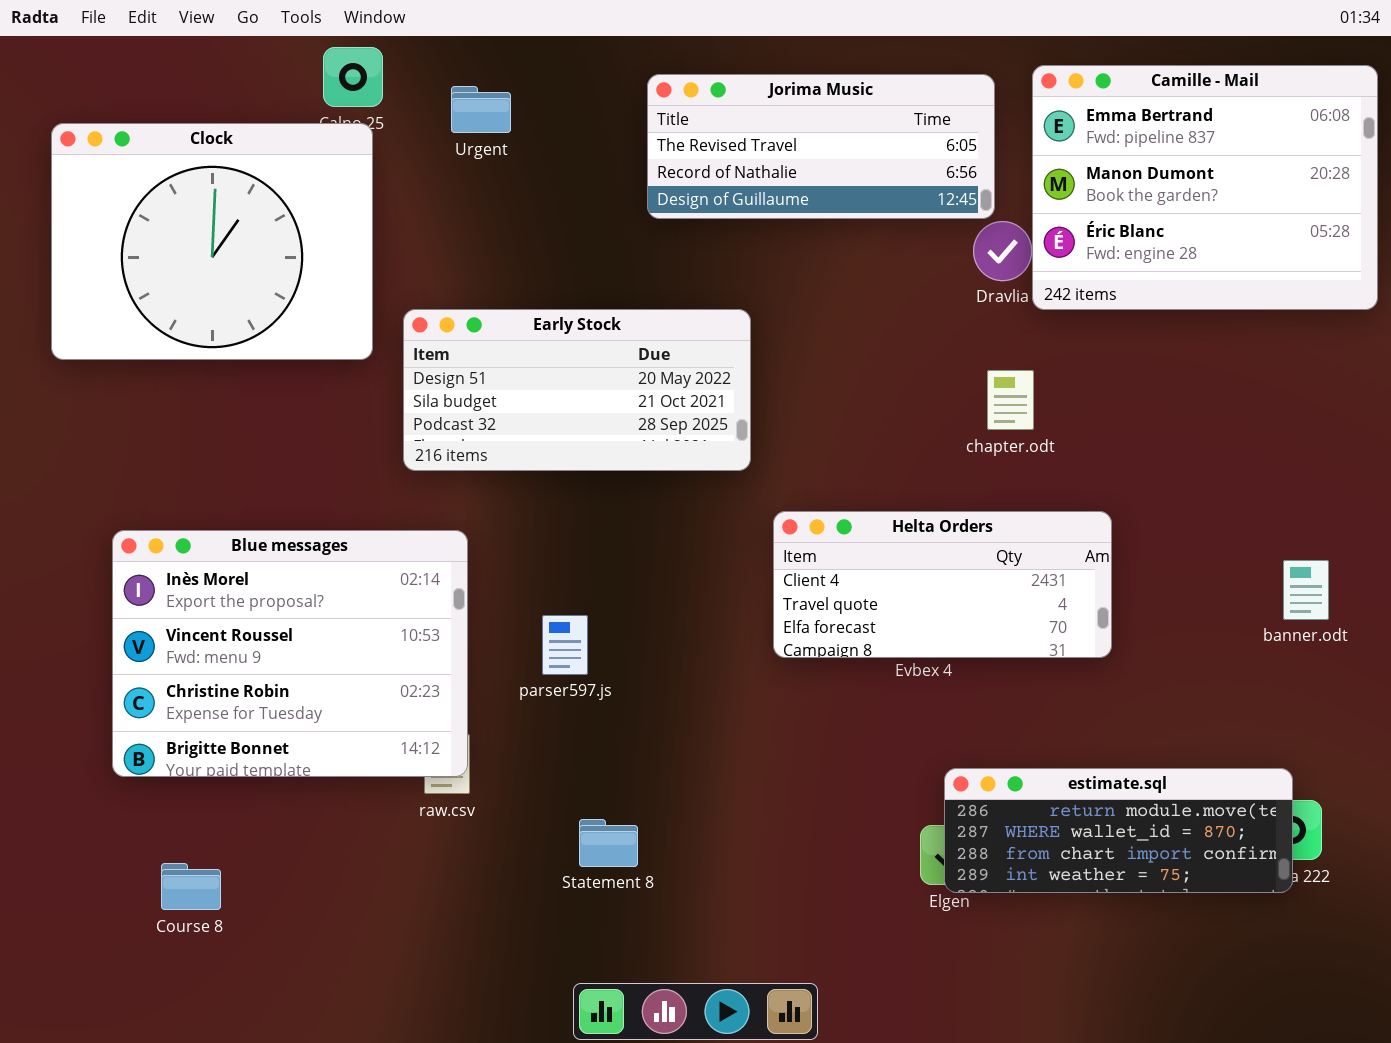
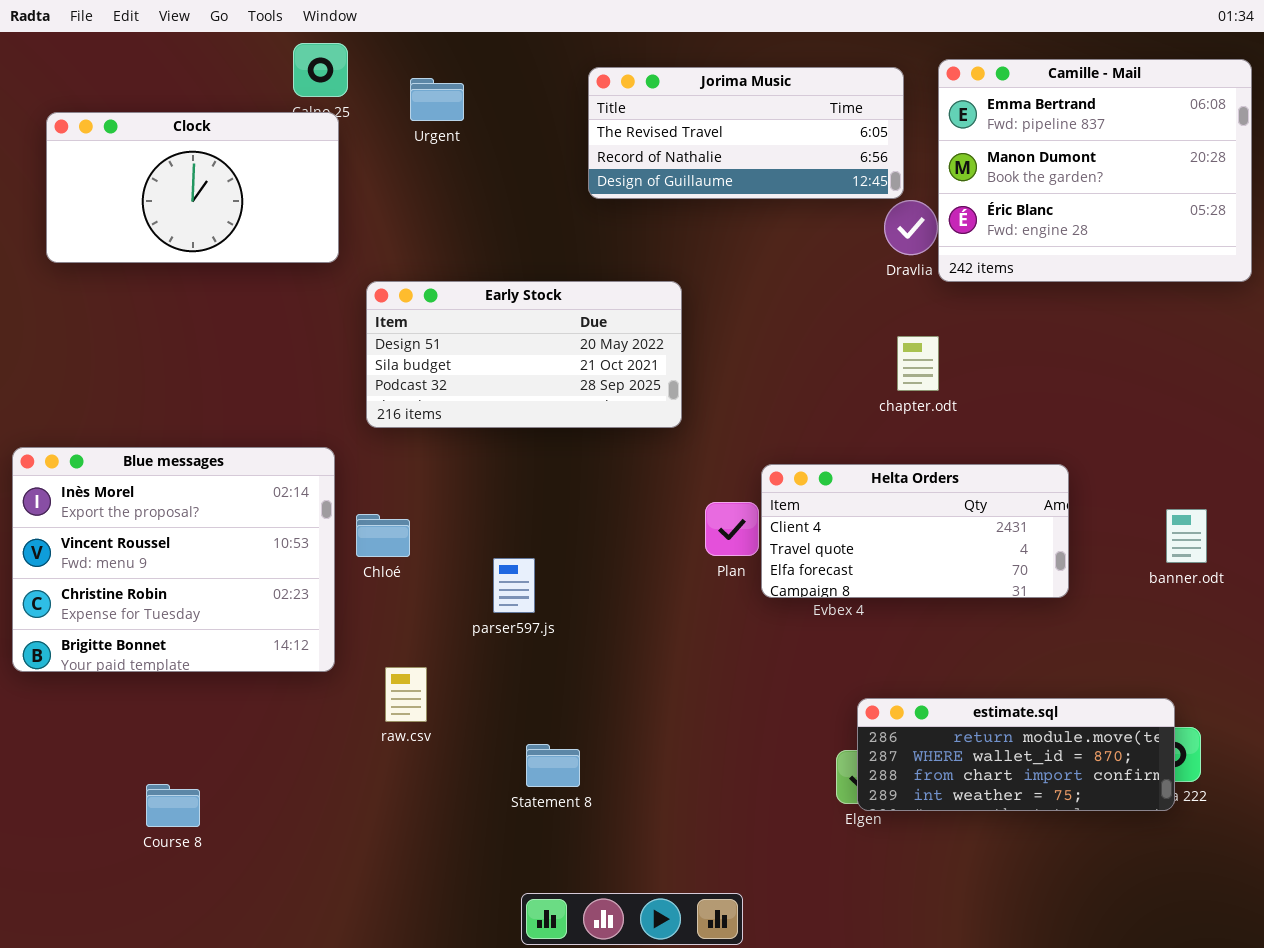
Clock: [51,123,373,360] -> [46,112,339,263], resized
Helta Orders: [773,511,1112,658] -> [761,464,1069,598], moved
Blue messages: [112,530,468,777] -> [12,447,335,672], moved

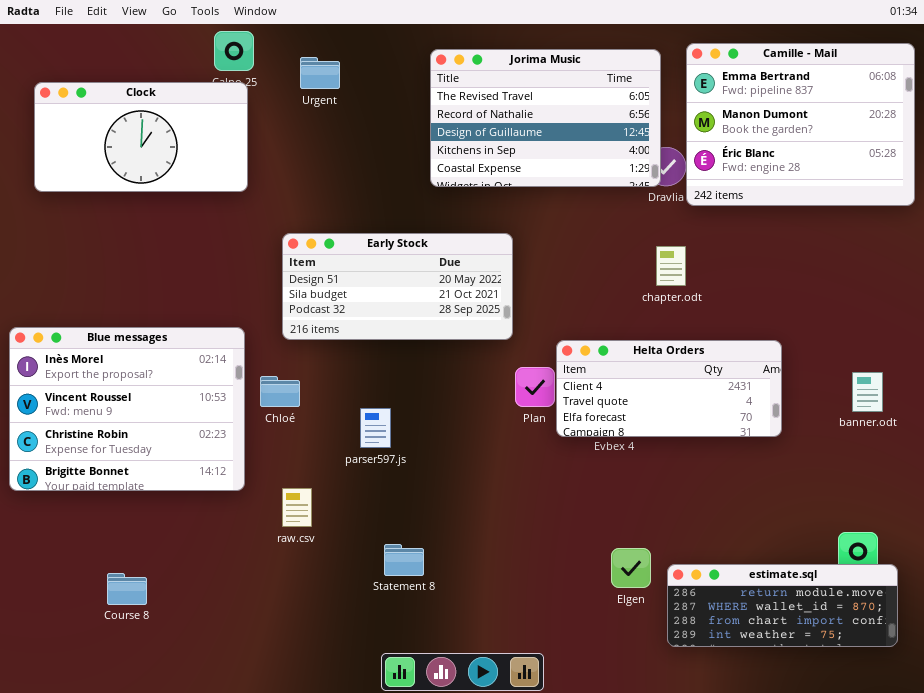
Jorima Music: [588,67,904,199] -> [430,49,661,187], resized
Early Stock: [366,281,682,428] -> [282,233,513,340], moved
estimate.sql: [857,698,1175,811] -> [667,564,898,647], moved

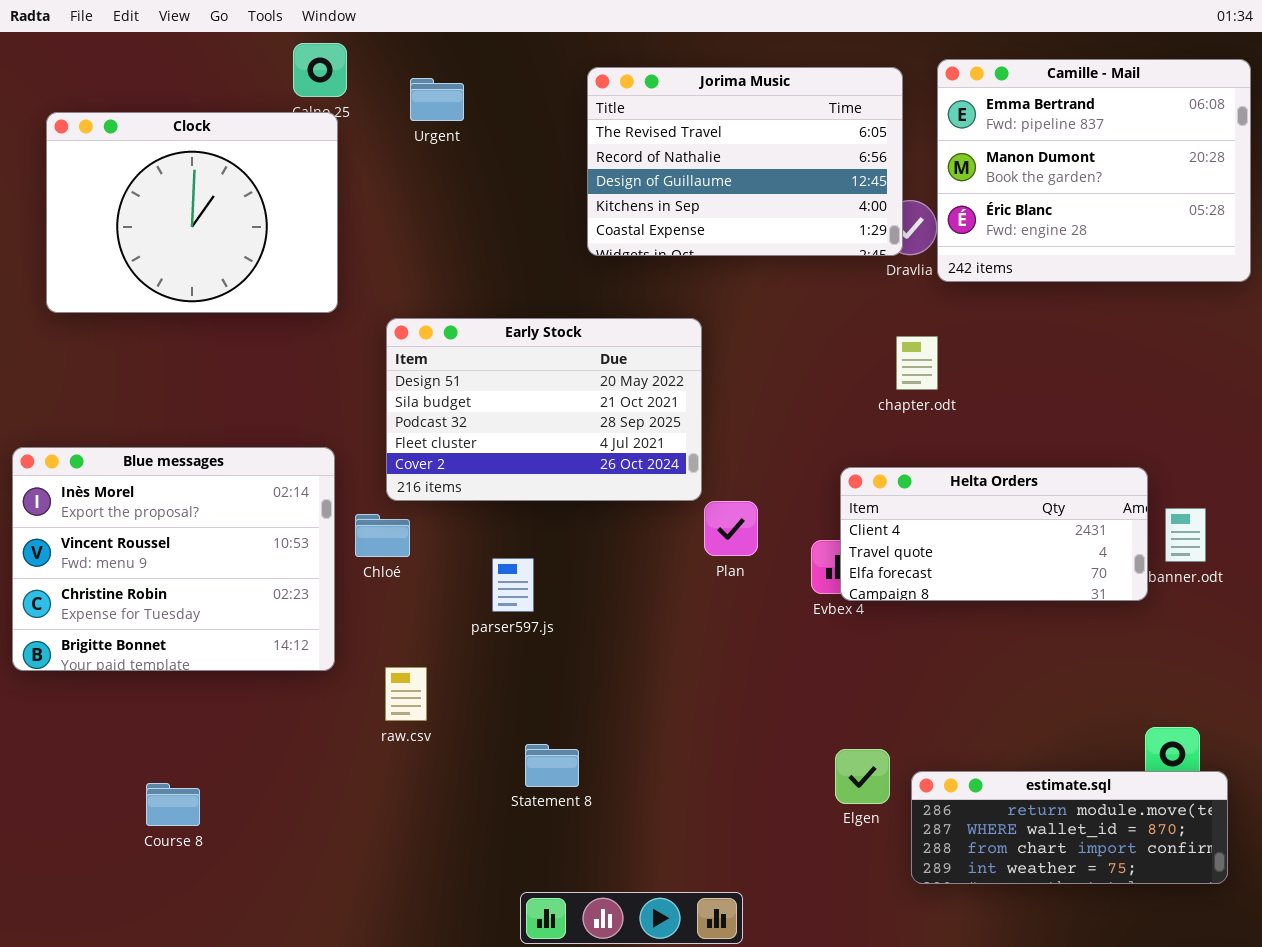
Clock: [34,82,248,192] -> [46,112,338,313], resized
Early Stock: [282,233,513,340] -> [386,318,702,501], resized
Helta Orders: [556,340,782,437] -> [840,467,1148,601], moved

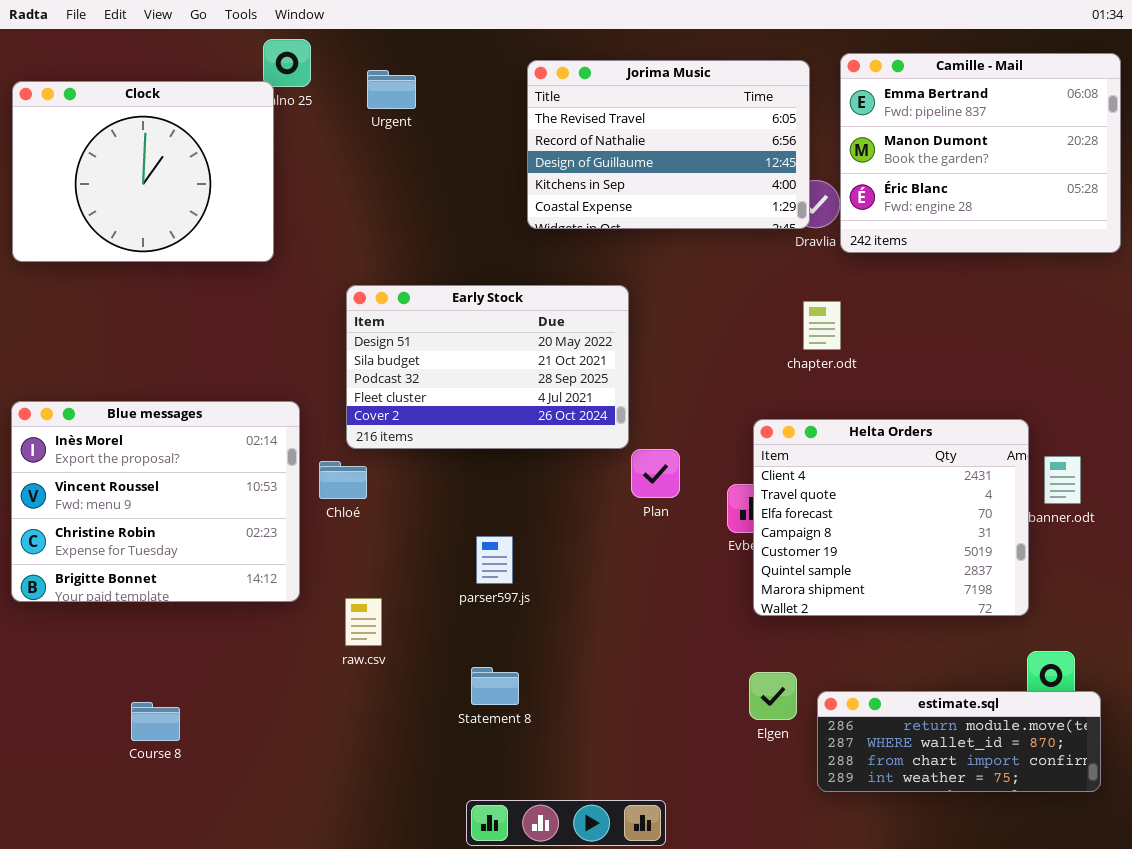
Clock: [46,112,338,313] -> [12,81,274,262], moved
Helta Orders: [840,467,1148,601] -> [753,419,1029,616], resized
parser597.js: [492,558,534,612] -> [476,536,513,584], moved

